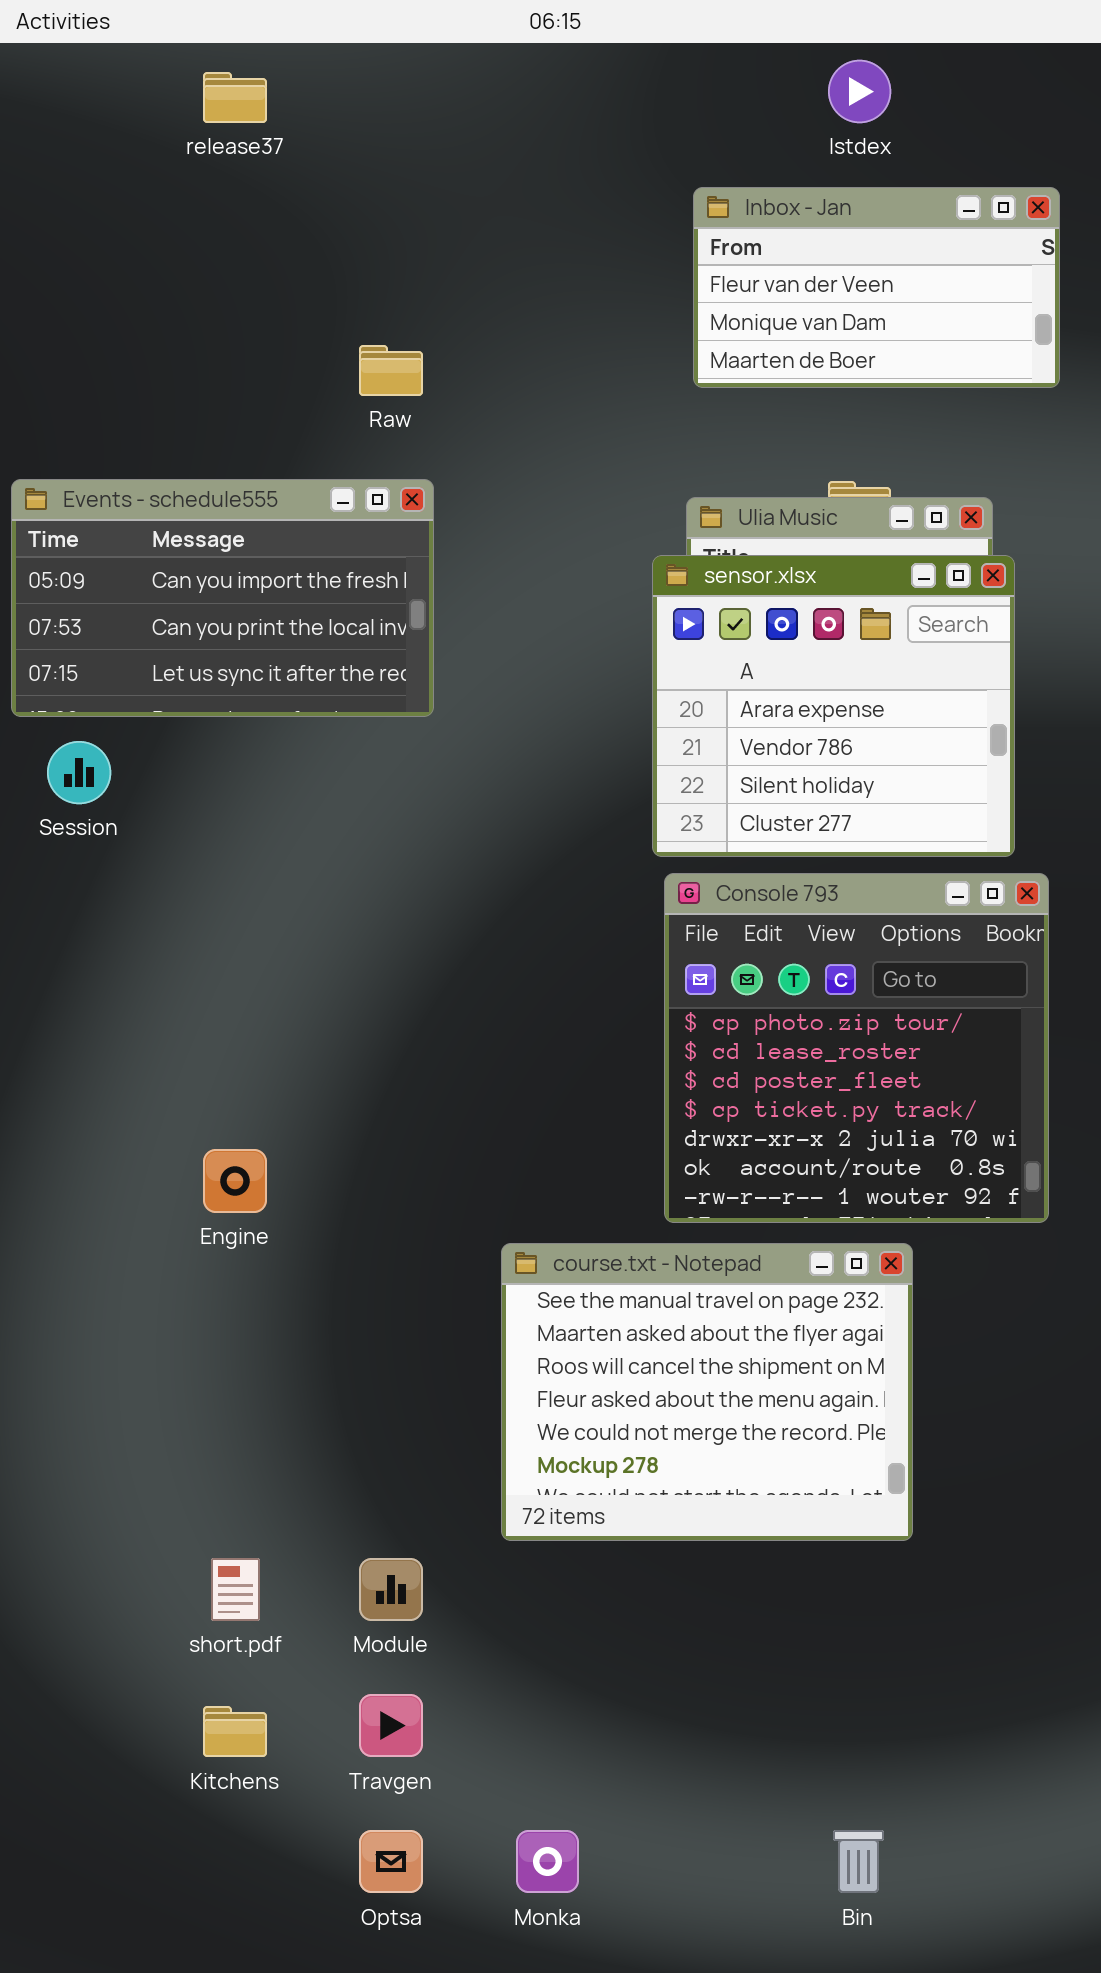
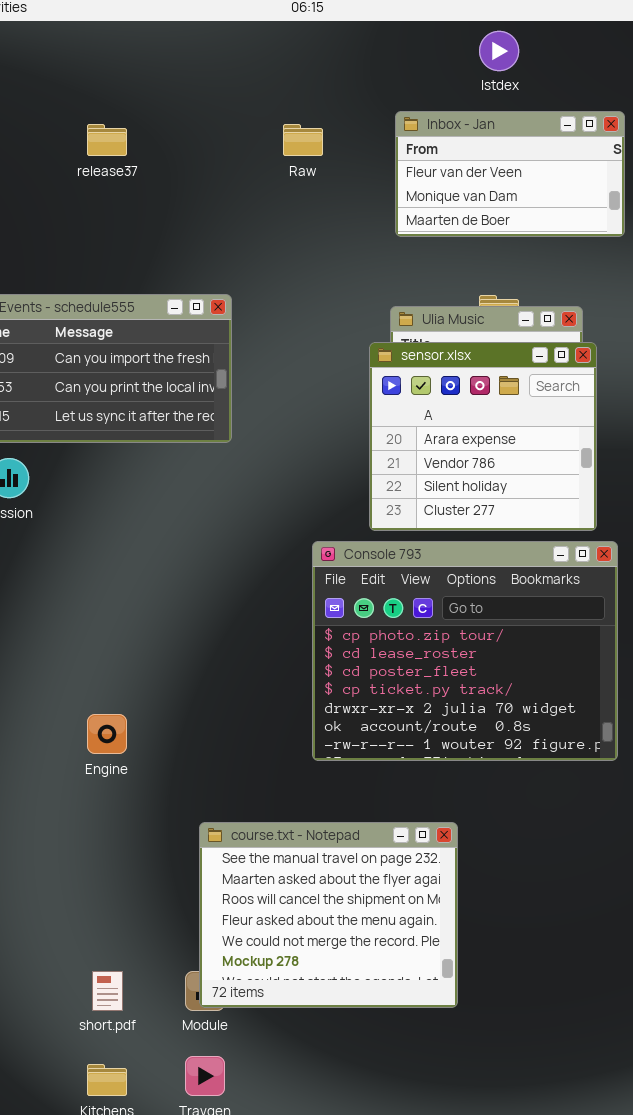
release37: [203,72,267,123] -> [87,124,127,156], moved
Raw: [359,345,423,396] -> [283,124,323,156], moved
Console 793: [664,873,1049,1223] -> [312,541,618,761], resized
course.txt - Notepad: [501,1243,913,1541] -> [199,822,458,1008], moved

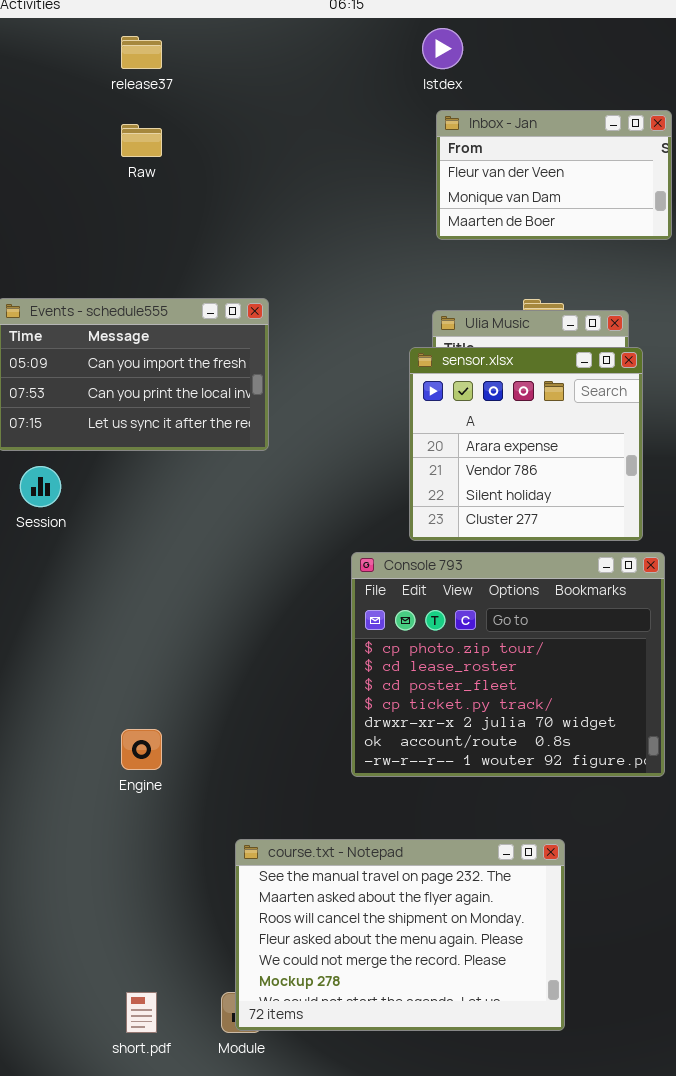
Istdex: [479,31,519,71] -> [422,28,463,69], moved
release37: [87,124,127,156] -> [121,36,162,69], moved
Raw: [283,124,323,156] -> [121,124,162,157], moved
course.txt - Notepad: [199,822,458,1008] -> [235,839,565,1031], resized

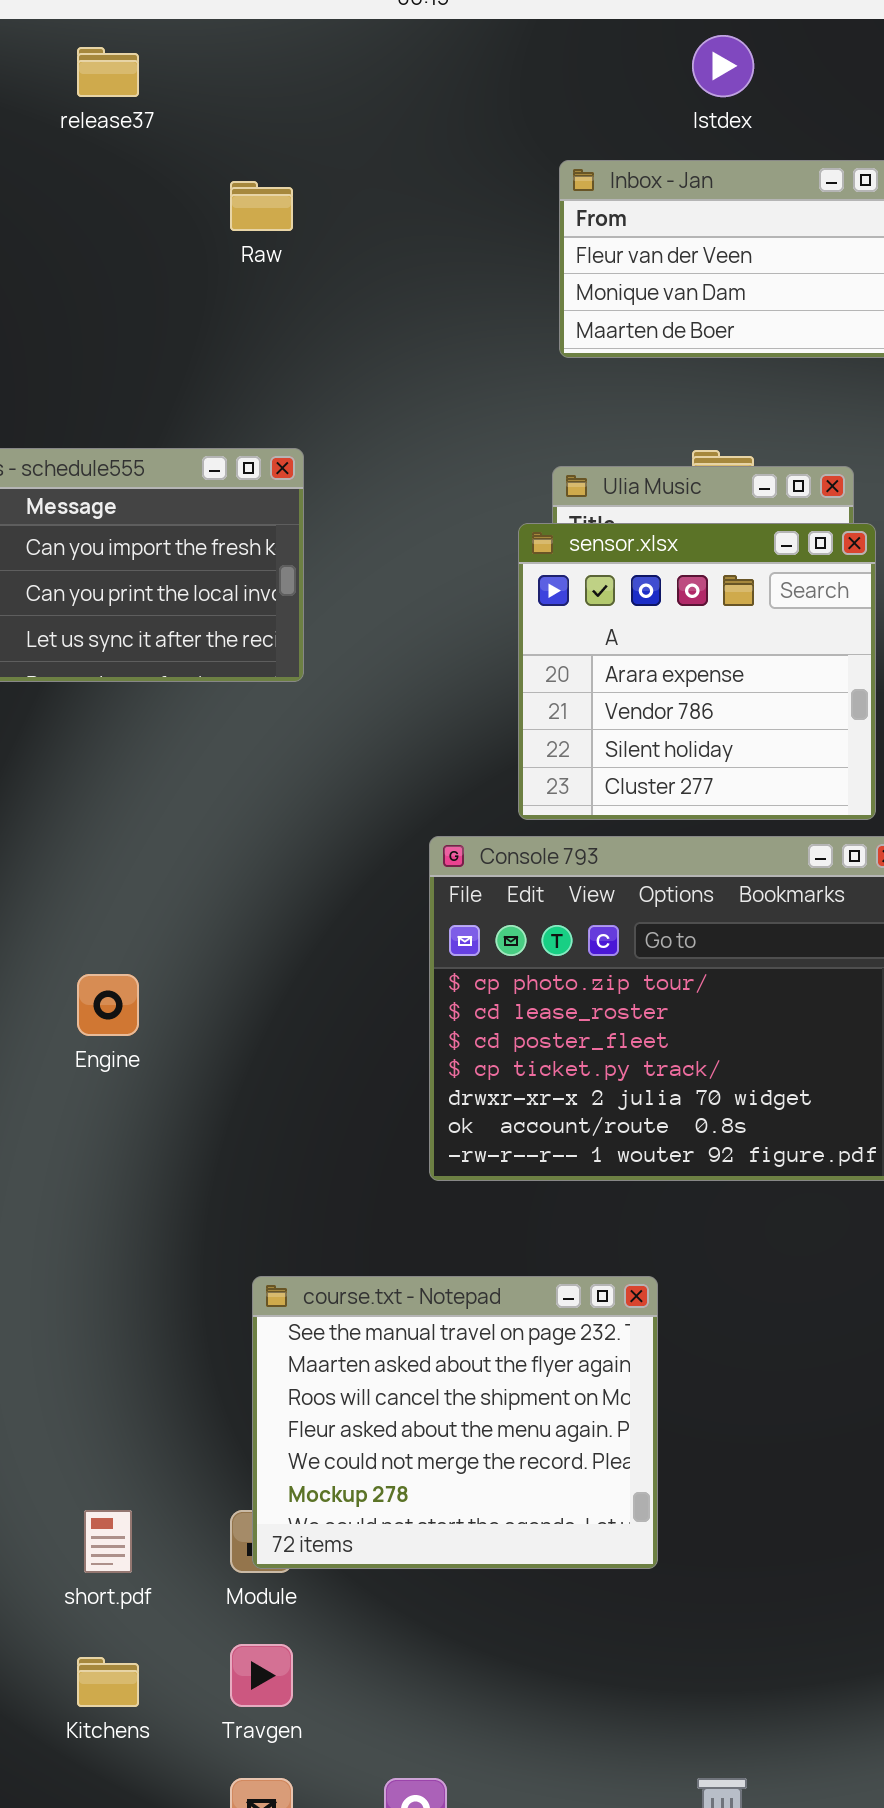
Istdex: [422,28,463,69] -> [692,35,754,97], moved
Raw: [121,124,162,157] -> [230,181,293,231], moved
Engine: [121,729,162,770] -> [77,974,139,1036], moved
course.txt - Notepad: [235,839,565,1031] -> [252,1276,658,1569], resized

